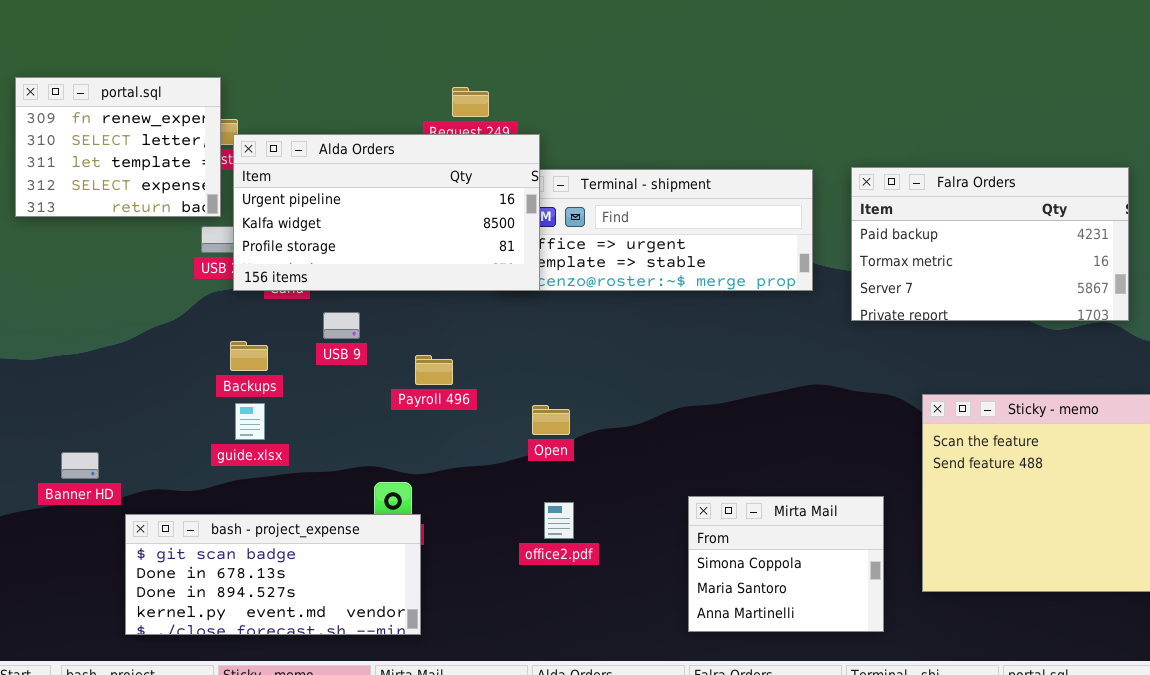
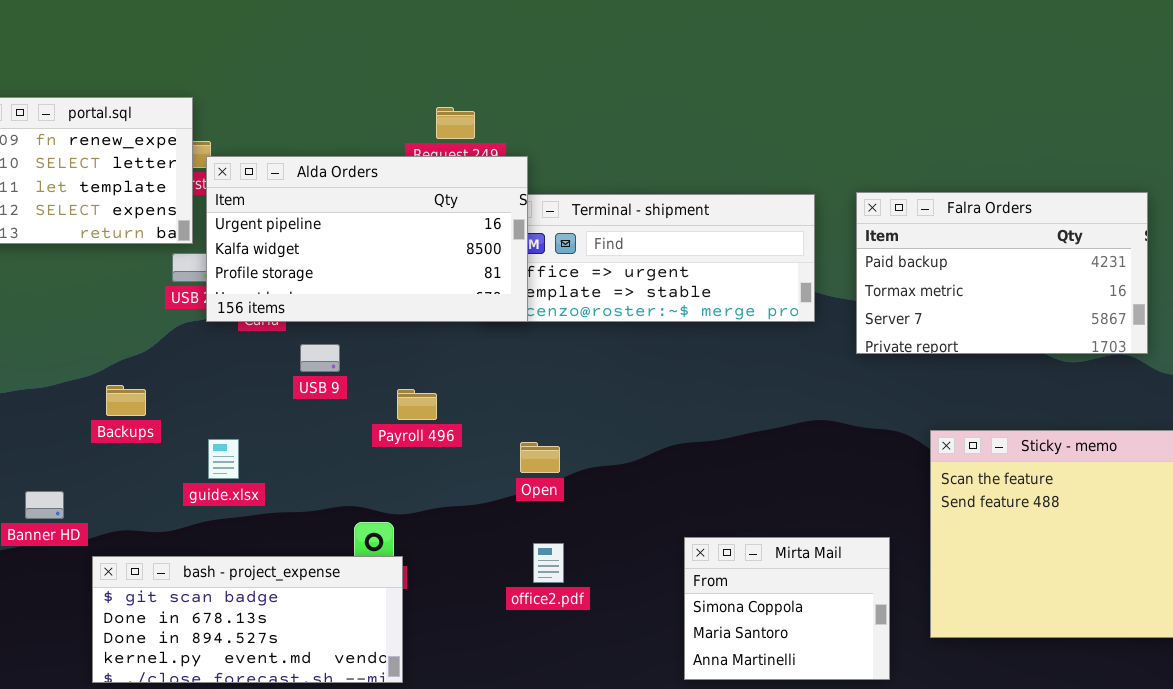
Backups: [230,341,268,371] -> [106,385,146,416], moved

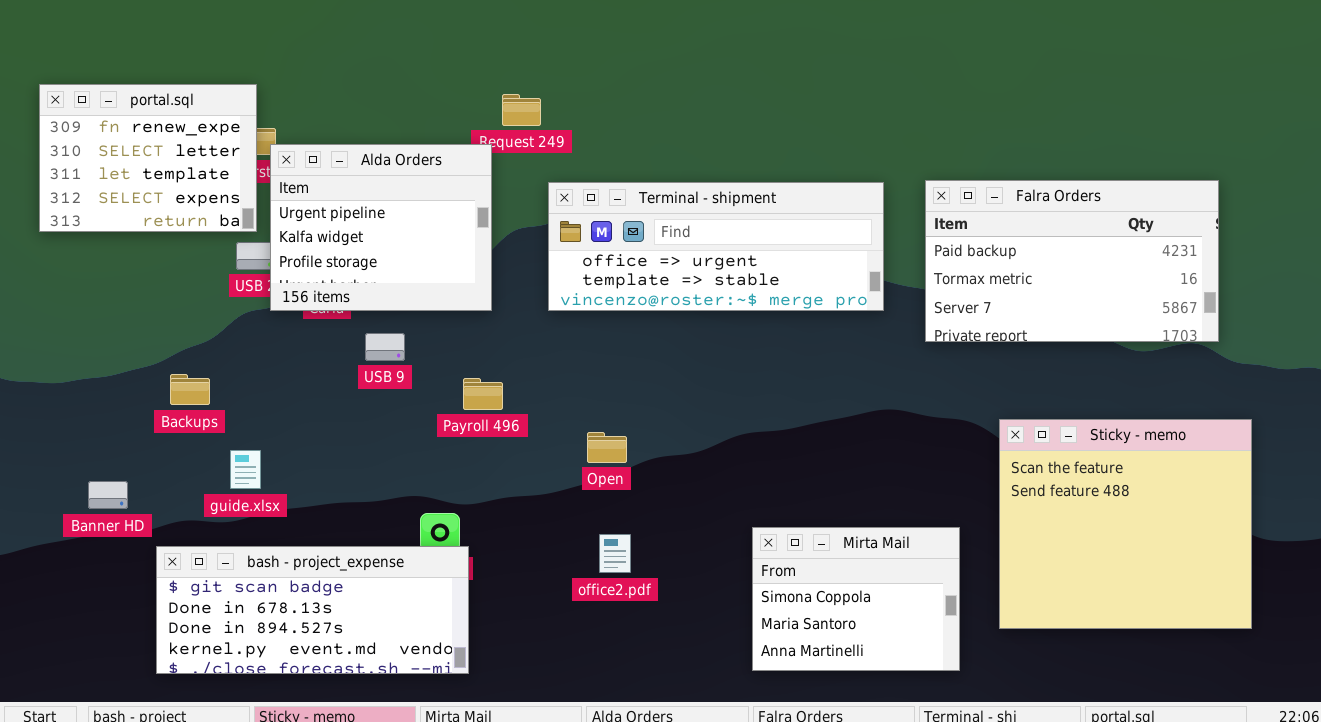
Alda Orders: [206,156,528,322] -> [270,144,492,311], resized
guide.xlsx: [208,439,239,479] -> [230,450,261,489], moved

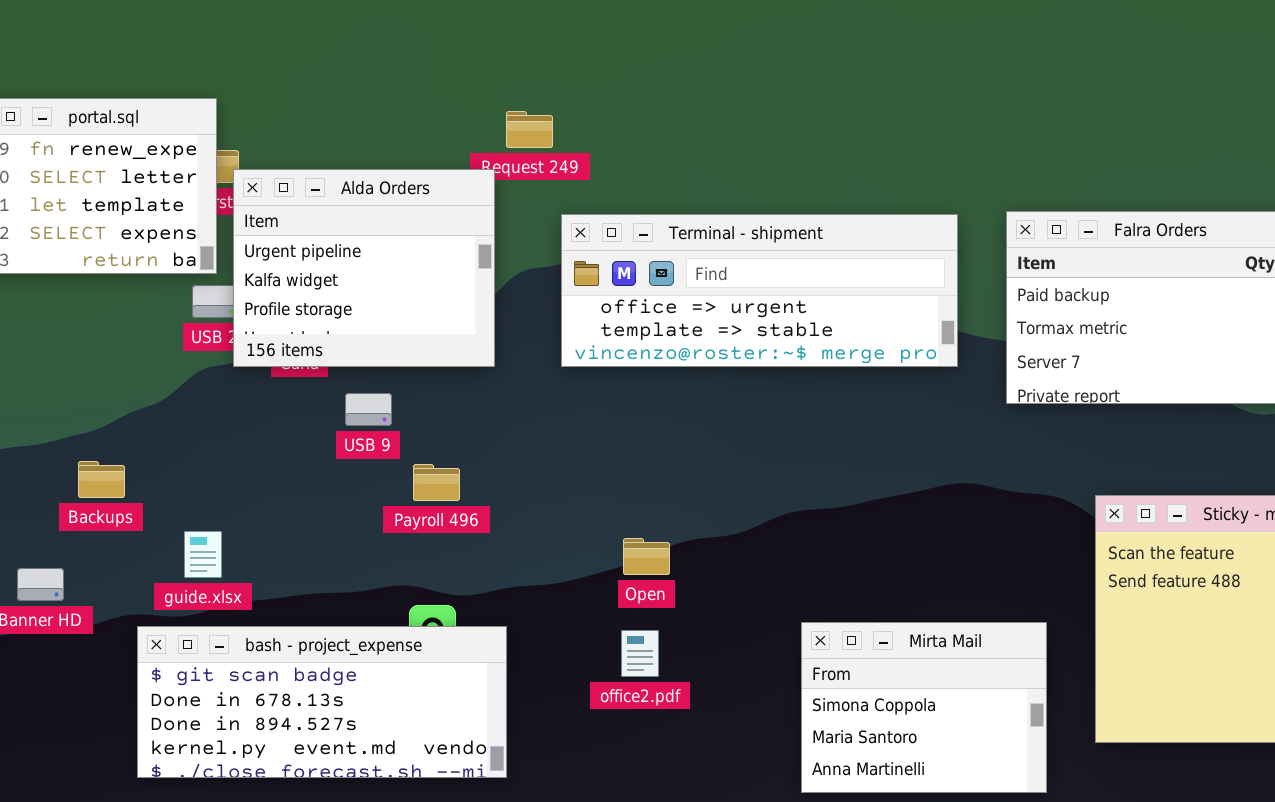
Backups: [170,374,210,405] -> [78,461,125,498], moved
Payroll 496: [463,378,503,410] -> [413,464,460,501], moved
Open: [587,432,627,463] -> [623,538,670,575], moved
bash - project_expense: [156,546,469,674] -> [137,626,507,778], moved

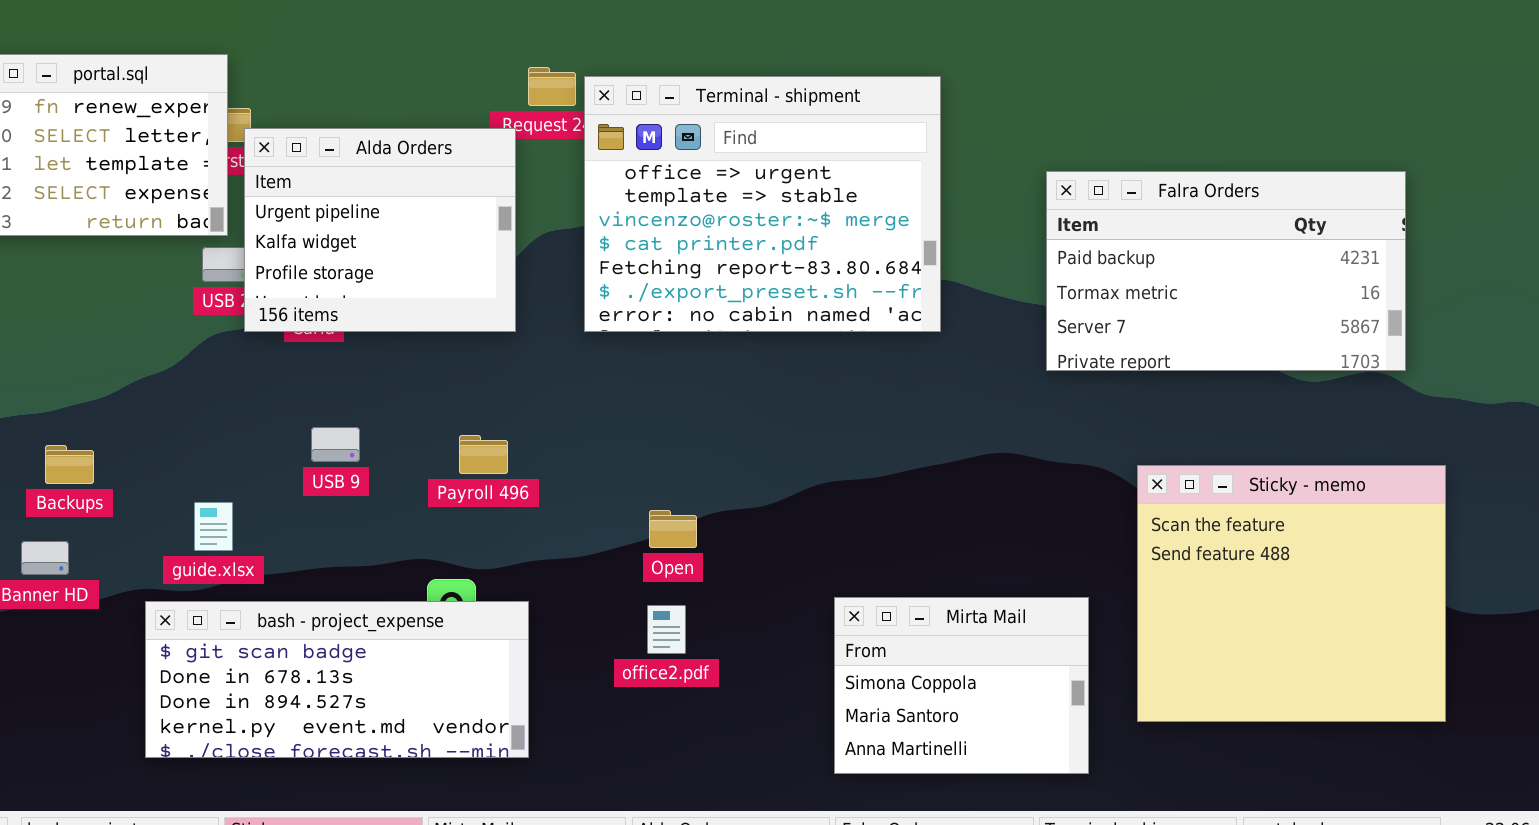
Terminal - shipment: [561,214,958,367] -> [584,76,941,332], resized
USB 9: [345,393,392,426] -> [311,427,360,462], moved
Backups: [78,461,125,498] -> [45,445,94,484], moved
Payroll 496: [413,464,460,501] -> [459,435,508,474], moved

